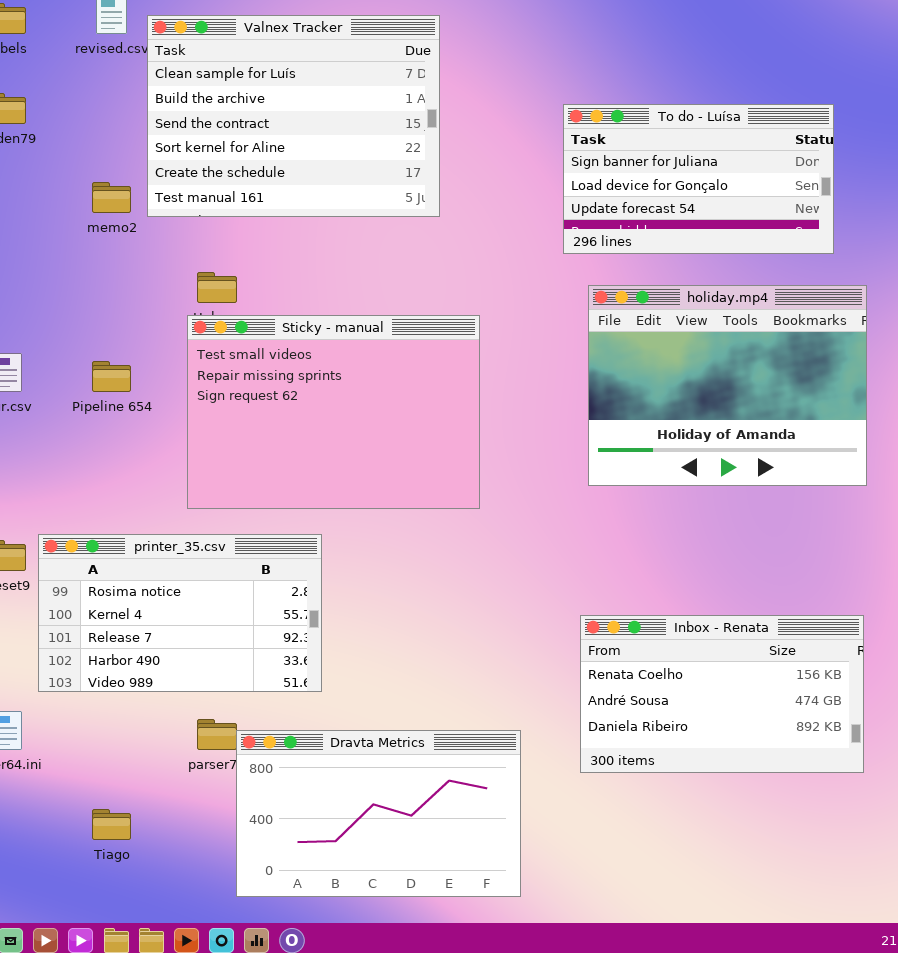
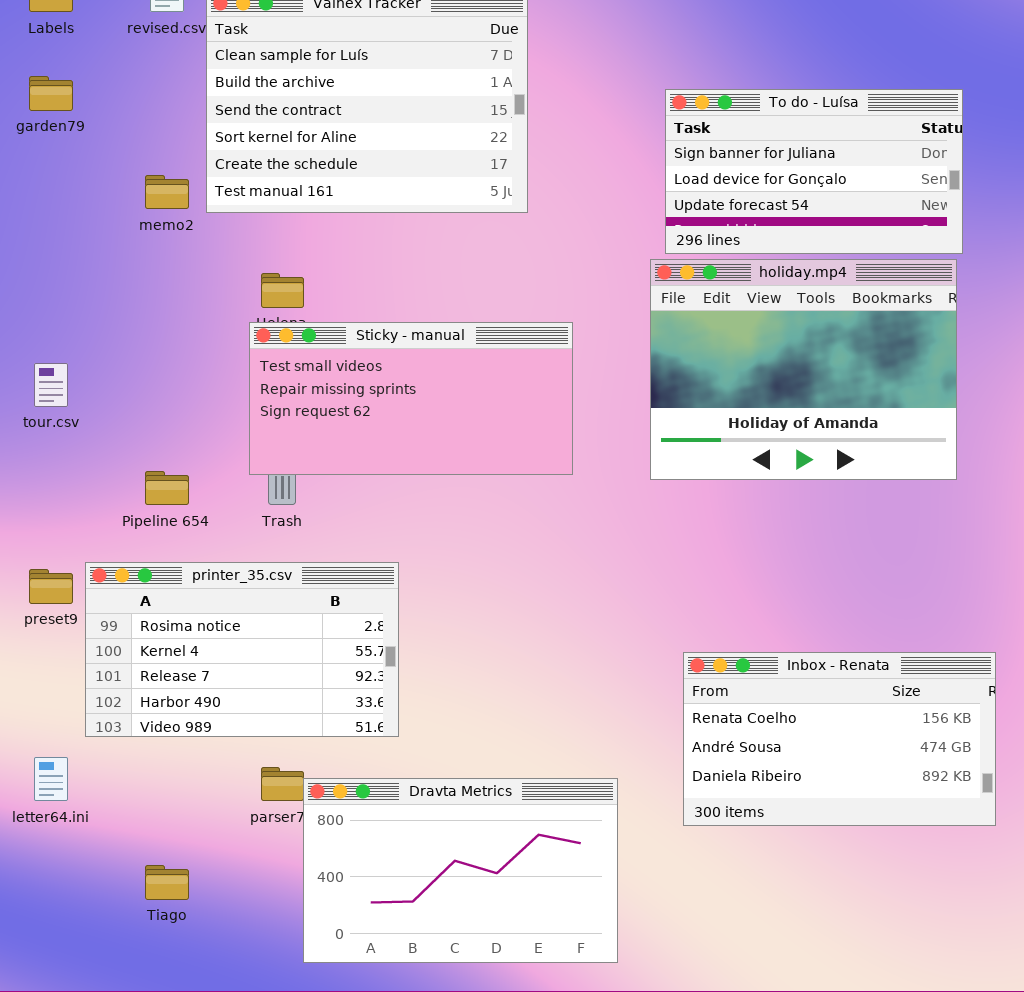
holiday.mp4: [588,285,867,486] -> [650,259,957,480], moved
Sticky - manual: [187,315,480,509] -> [249,322,573,475], resized
Pipeline 654: [92,361,131,392] -> [145,471,189,505], moved

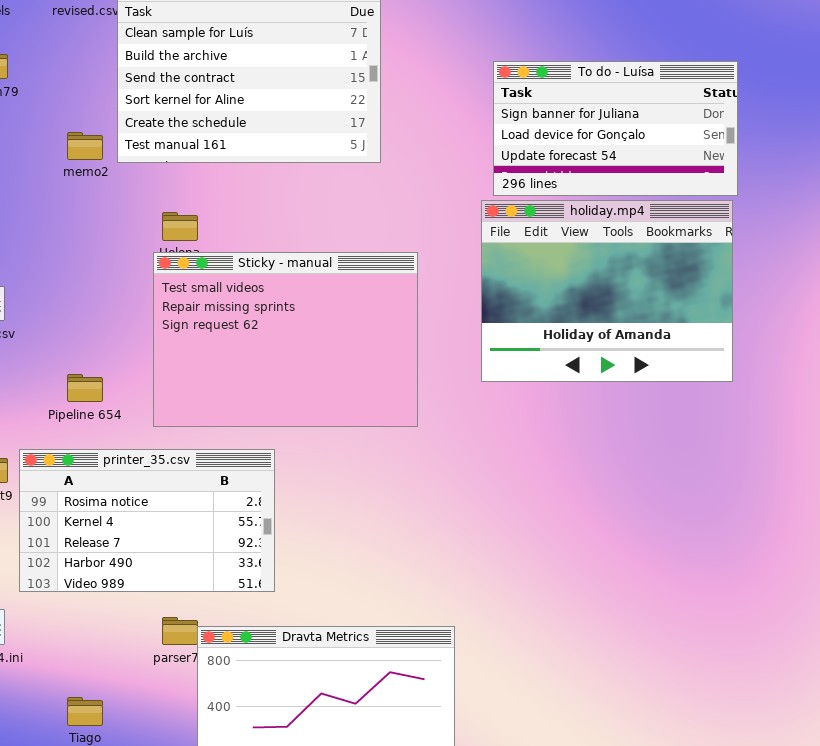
Sticky - manual: [249,322,573,475] -> [153,252,418,427], resized
Inbox - Renata: [683,652,996,826] -> none, closed

